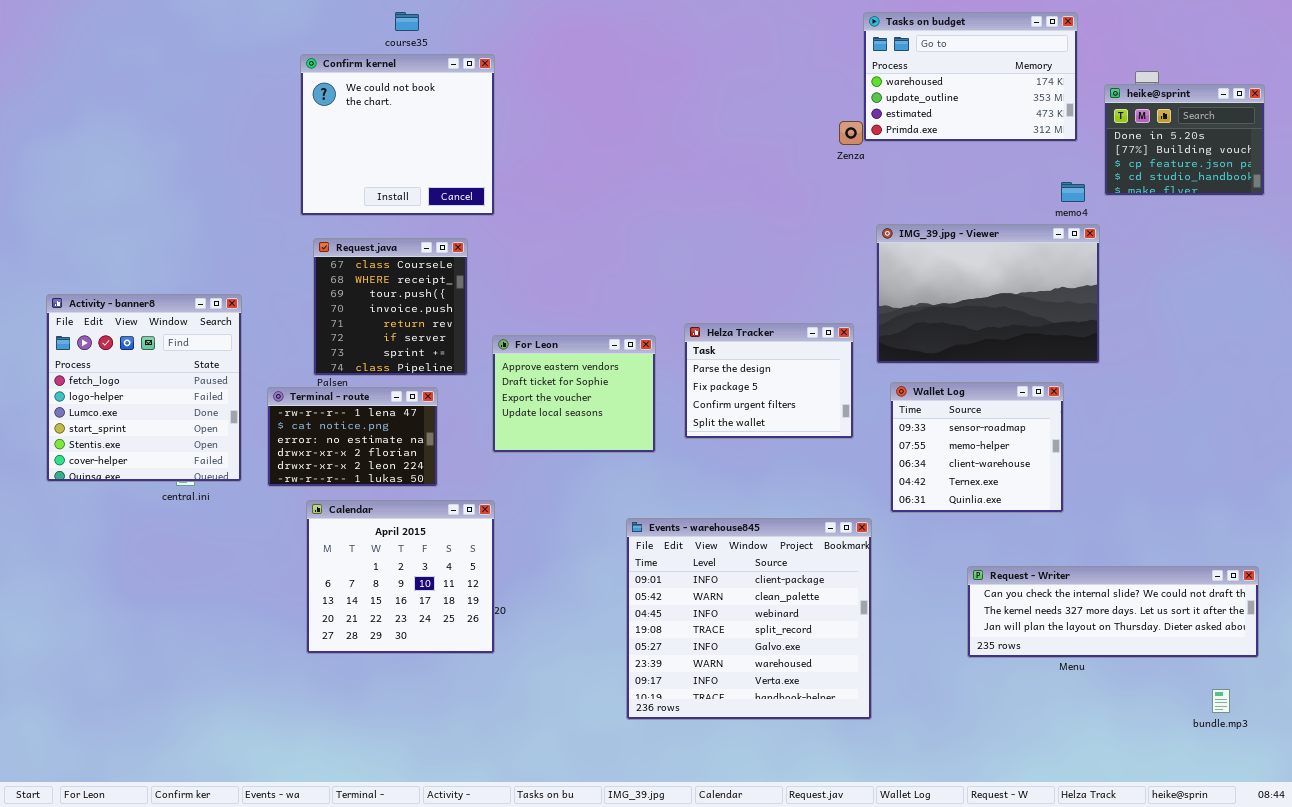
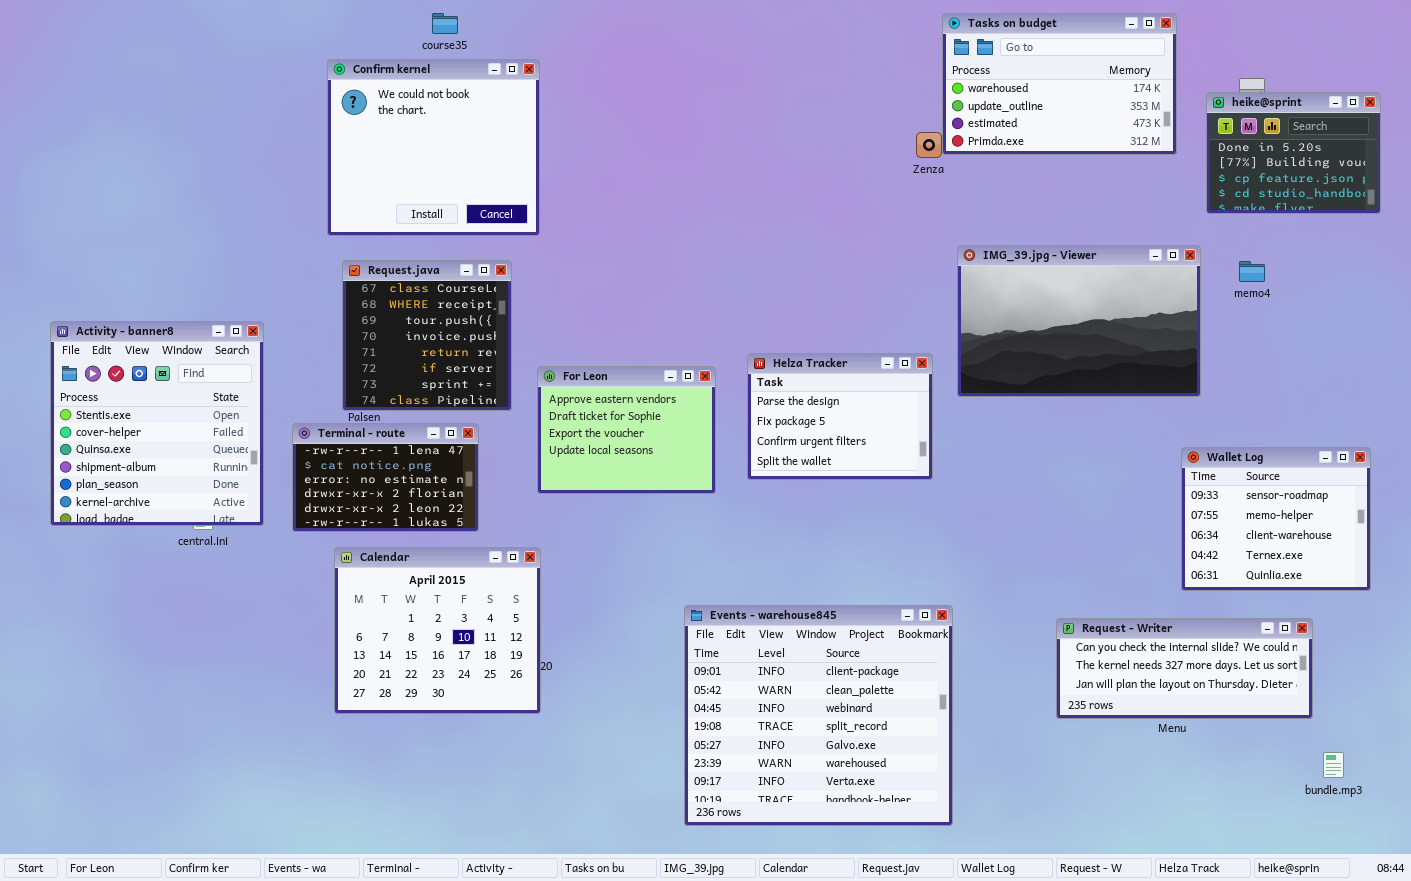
memo4: [1061,182,1085,202] -> [1239,261,1265,282], moved
Activity - banner8: [46,294,242,482] -> [50,321,264,526], scrolled down 4 rows
Wallet Log: [890,382,1064,513] -> [1181,447,1371,591], moved
Events - warehouse845: [626,518,872,720] -> [684,605,953,826], moved
Request - Writer: [967,566,1259,658] -> [1056,618,1313,719], resized

